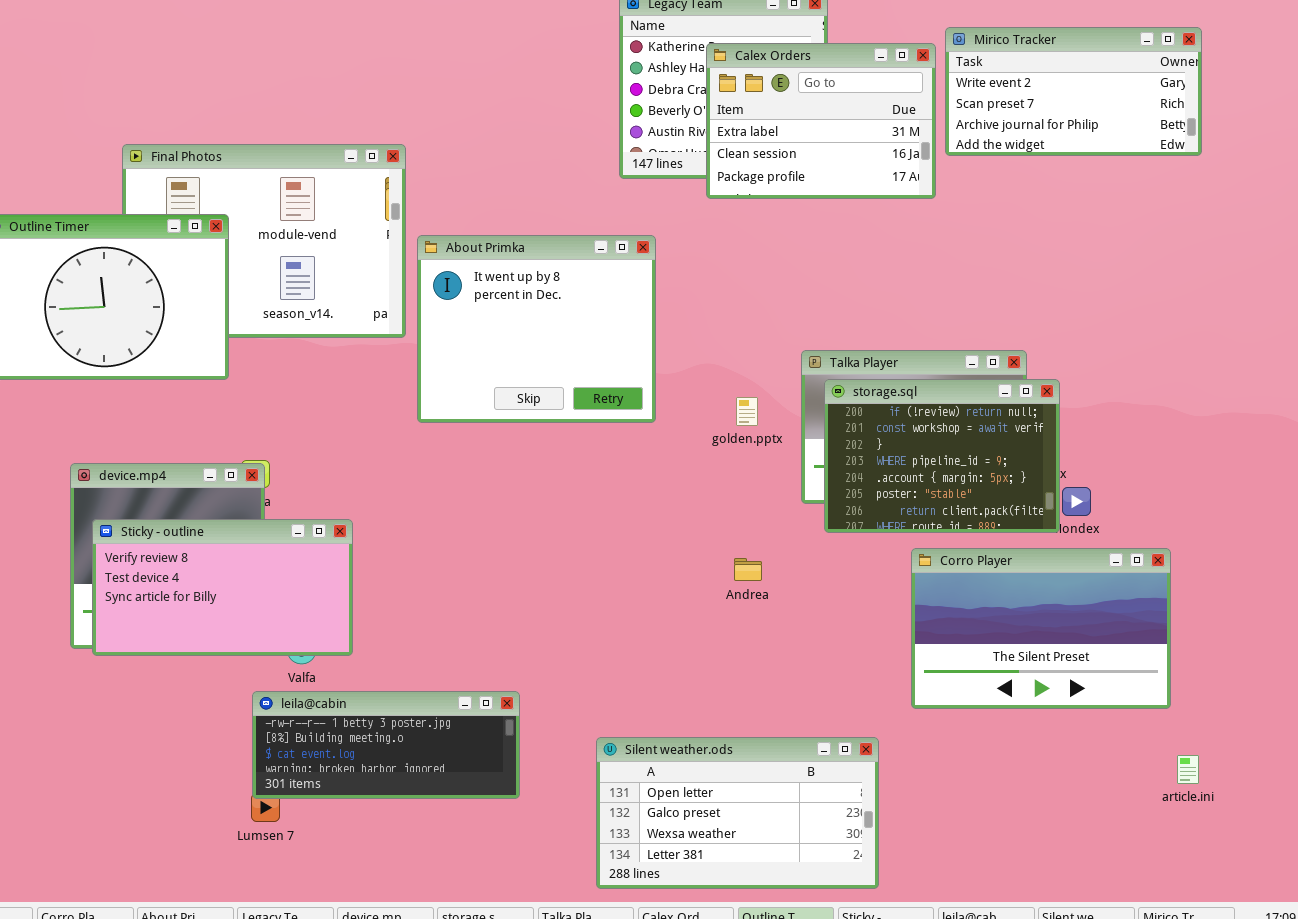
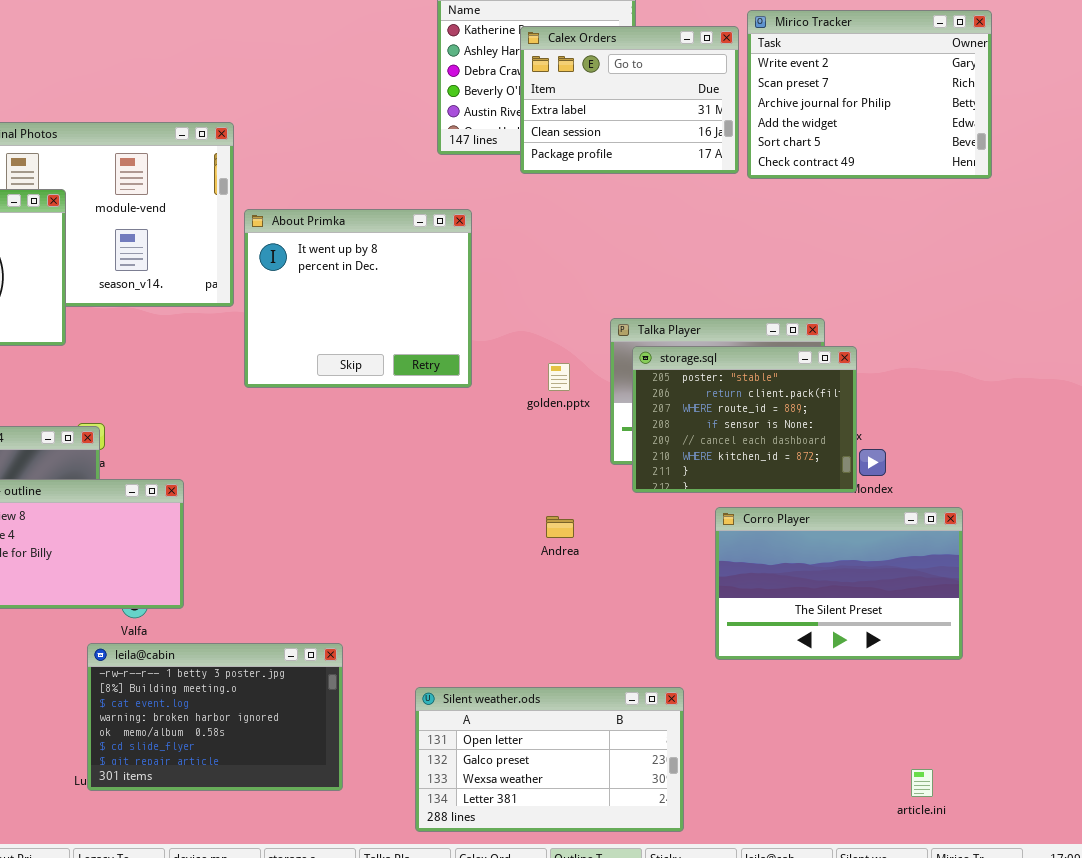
Mirico Tracker: [945,27,1202,156] -> [747,10,992,179], resized
storage.sql: [824,379,1060,533] -> [632,346,857,493], scrolled down 5 rows
leila@cabin: [252,691,520,799] -> [87,643,343,791], resized
article.ini: [1177,755,1199,784] -> [911,769,933,797], moved

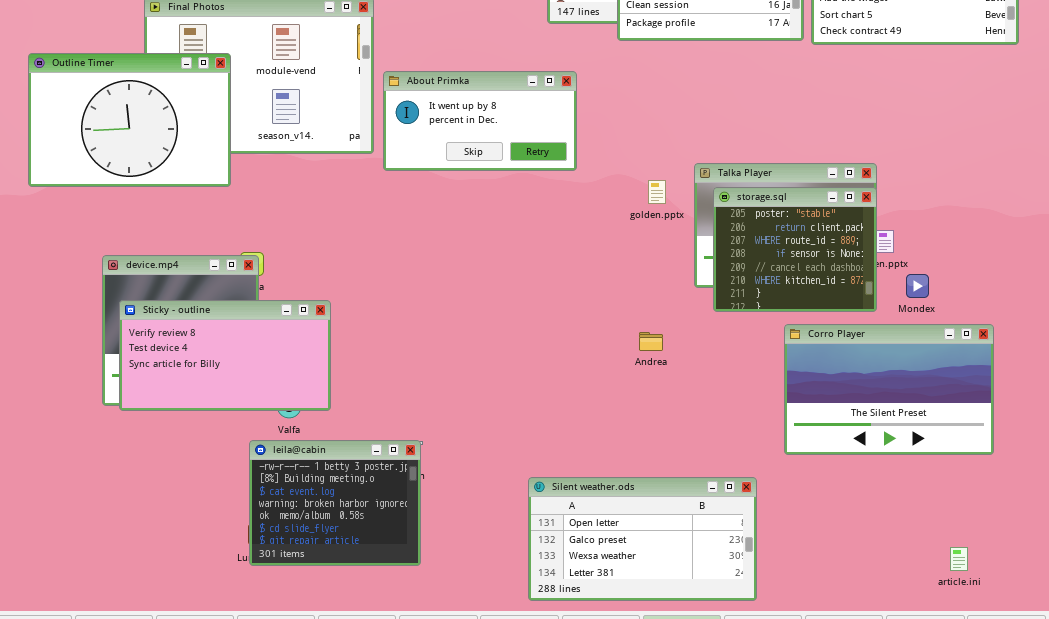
About Primka: [244,209,472,388] -> [383,71,577,171], resized
storage.sql: [632,346,857,493] -> [713,187,877,312], resized
golden.pptx: [548,363,570,391] -> [648,180,666,204], moved
leila@cabin: [87,643,343,791] -> [249,440,421,566], resized

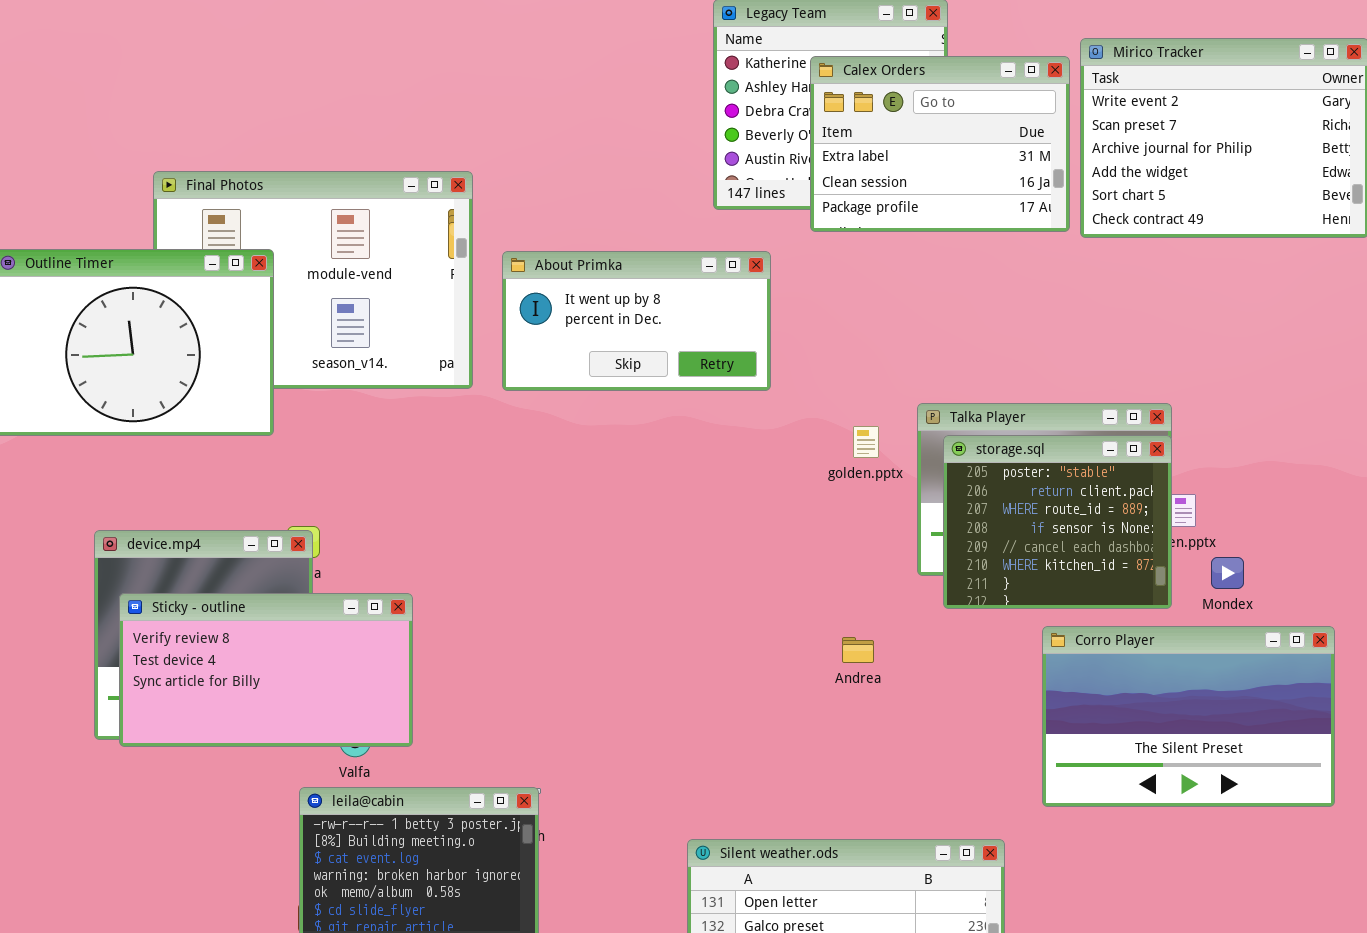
About Primka: [383,71,577,171] -> [502,251,771,391], moved

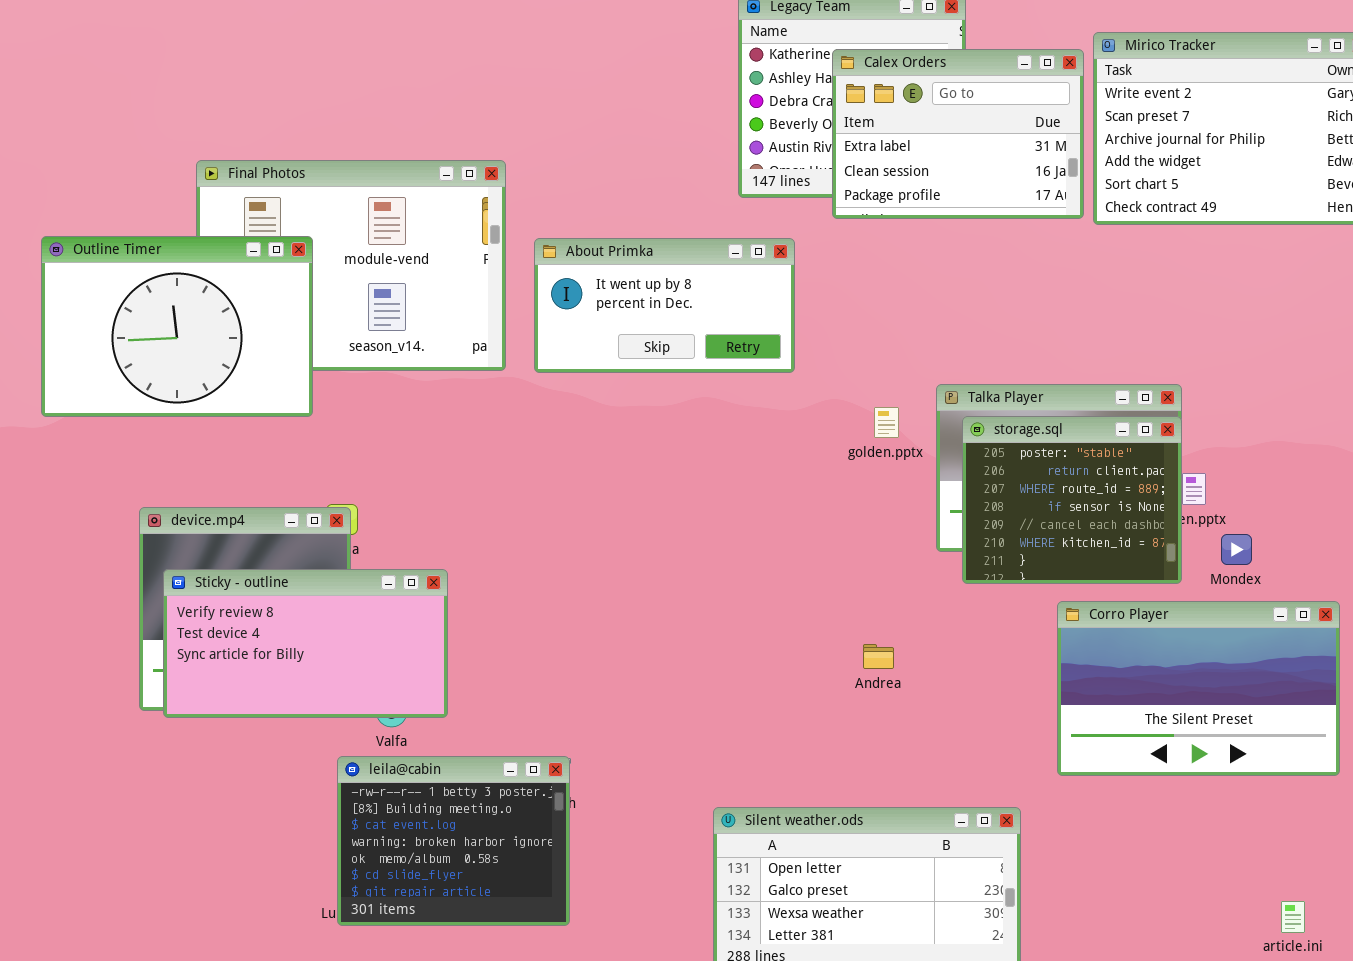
Andrea: [842,637,874,663] -> [863,644,894,669], moved

